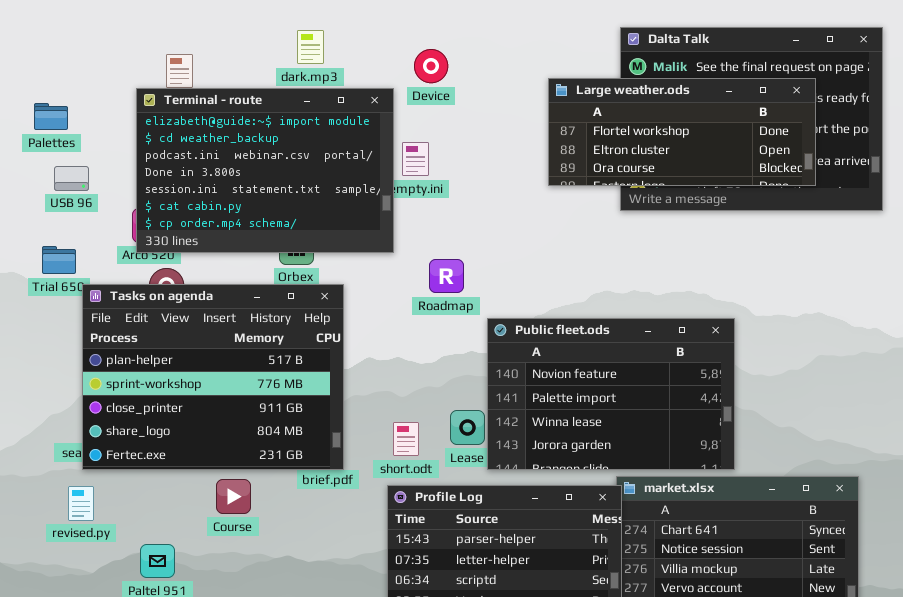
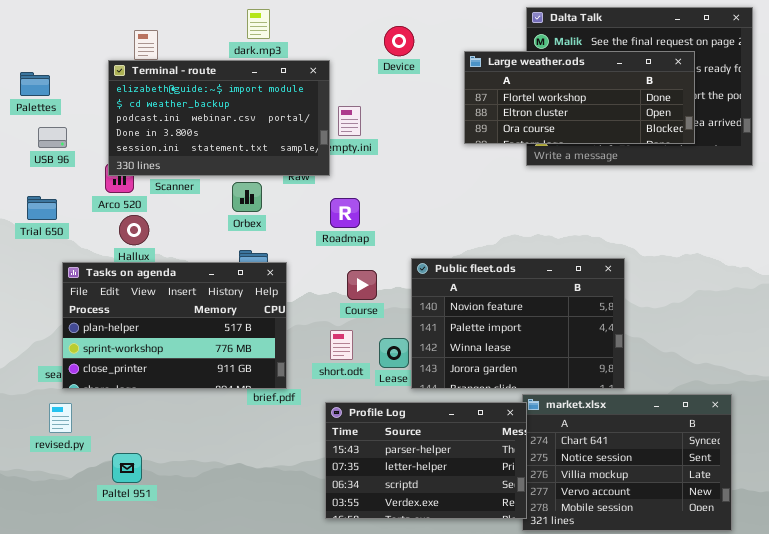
Device: [414,49,448,83] -> [384,26,414,56], moved
Terminal - route: [136,88,394,253] -> [108,60,330,176], resized
Roadmap: [429,259,464,293] -> [330,198,360,228], moved
Tasks on agenda: [82,284,344,470] -> [62,262,287,389], resized
short.odt: [393,422,419,456] -> [330,330,353,360], moved
Course: [216,479,251,514] -> [347,270,377,300], moved

